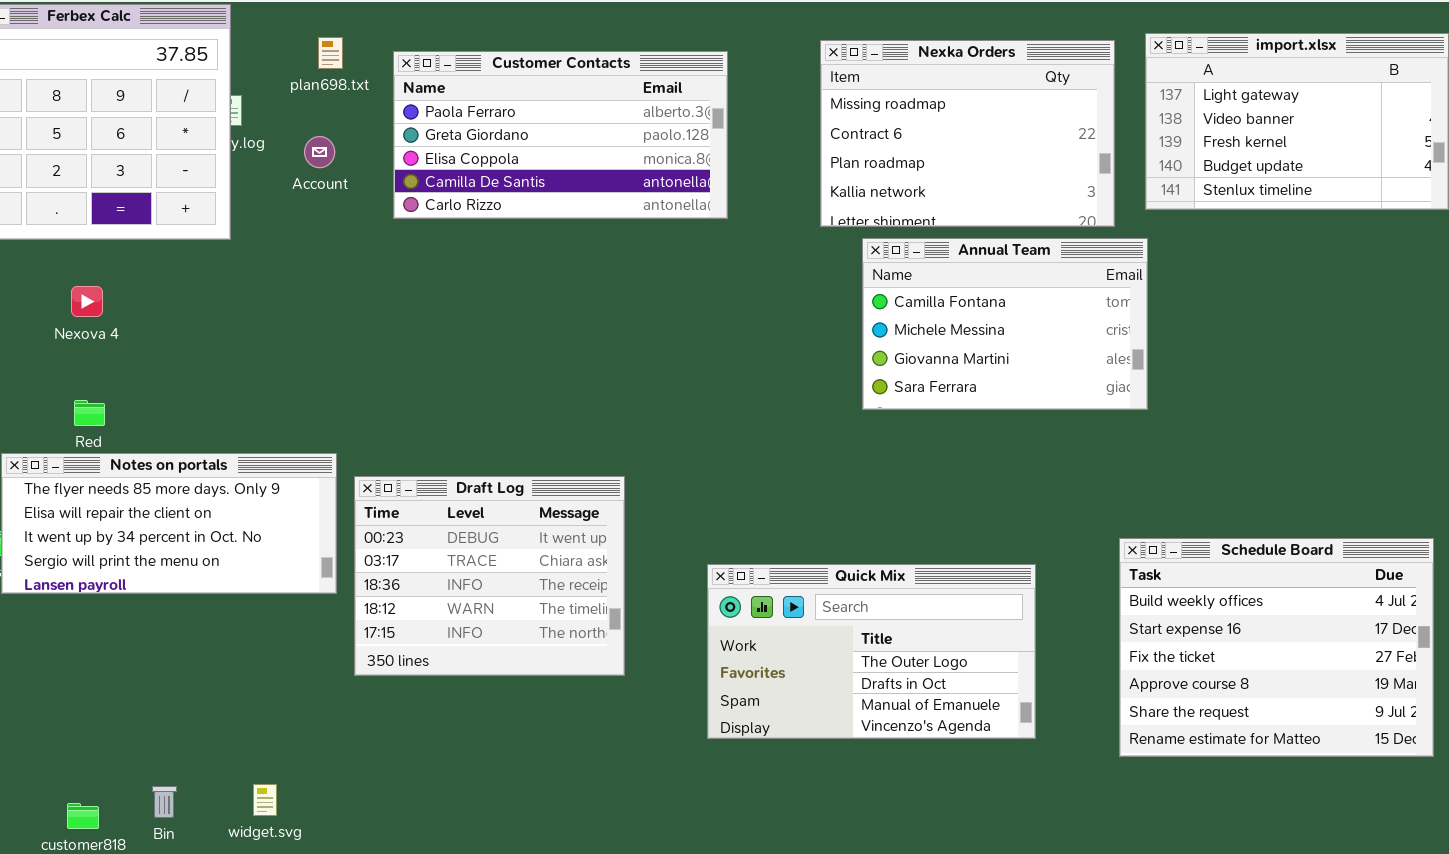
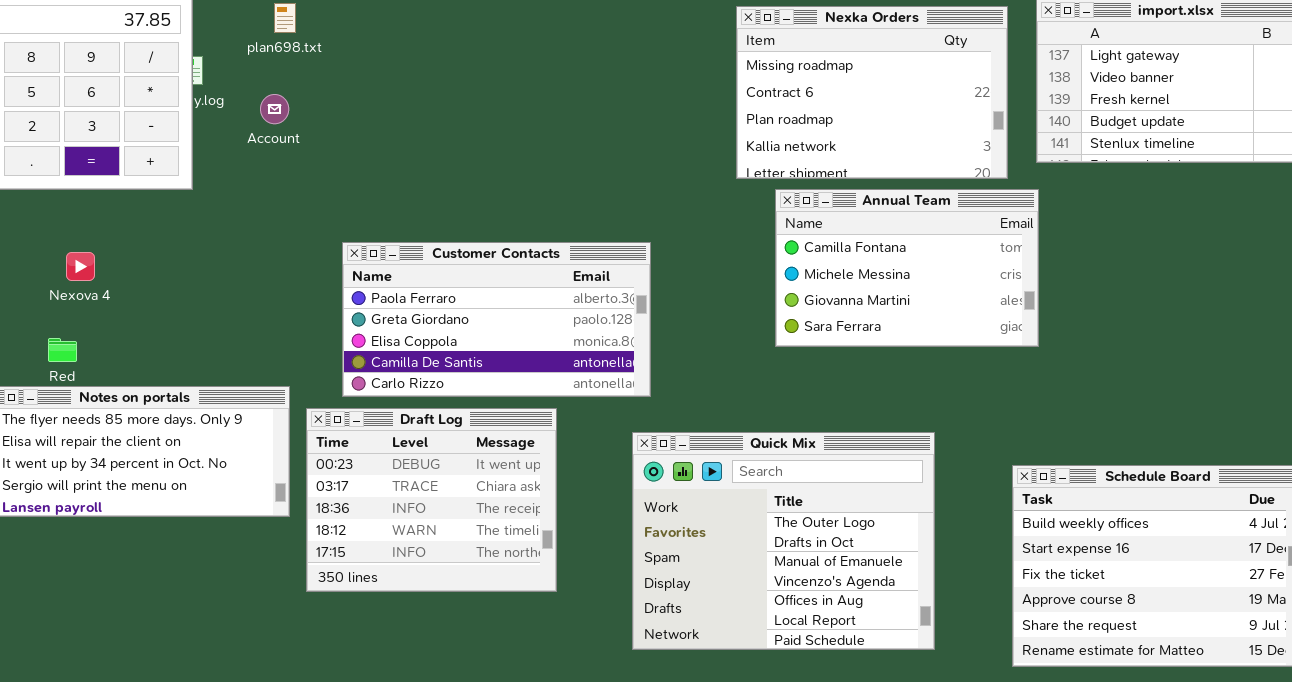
Customer Contacts: [393,51,728,219] -> [342,242,651,397], moved
Nexova 4: [71,286,103,317] -> [66,252,95,281], moved
Quick Mix: [707,564,1036,739] -> [632,432,935,650], resized

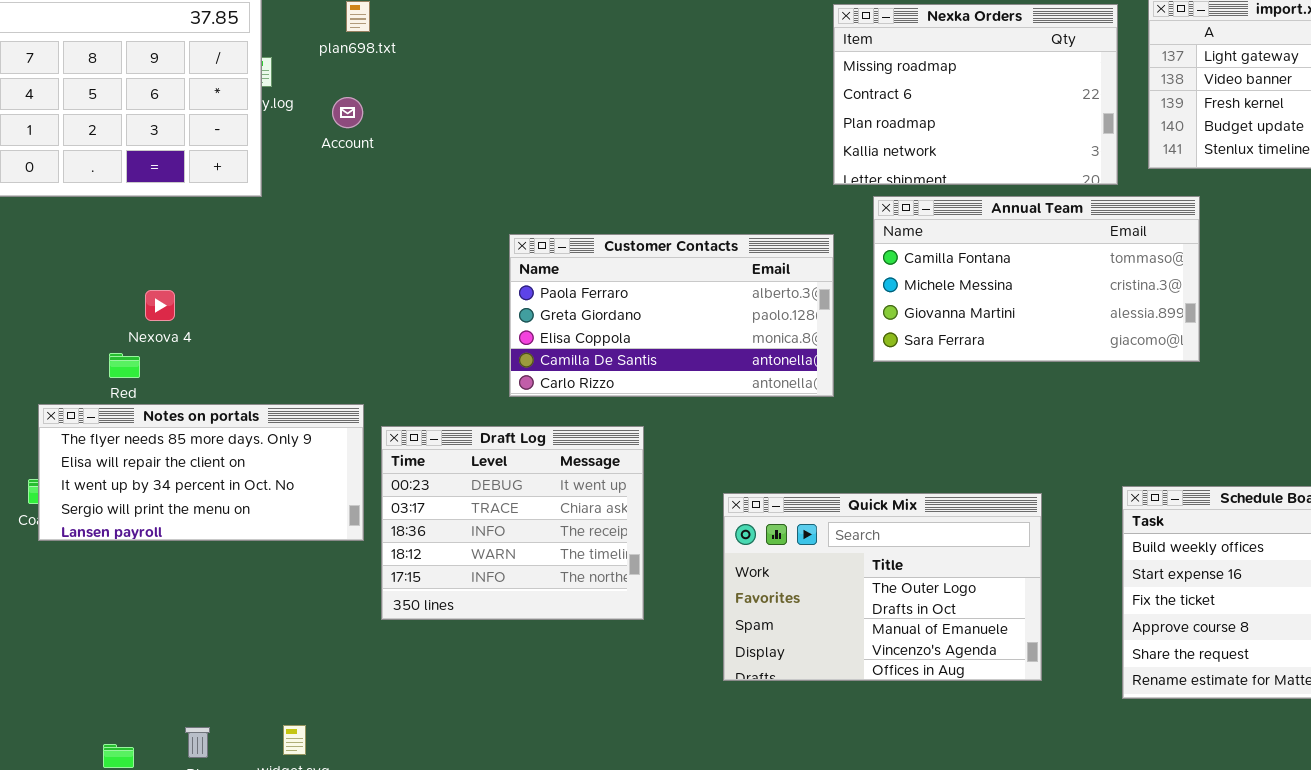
Annual Team: [775,189,1039,347] -> [873,196,1200,362], resized
Customer Contacts: [342,242,651,397] -> [509,234,834,397], moved
Nexova 4: [66,252,95,281] -> [145,290,175,321], moved
Quick Mix: [632,432,935,650] -> [723,493,1042,681], resized

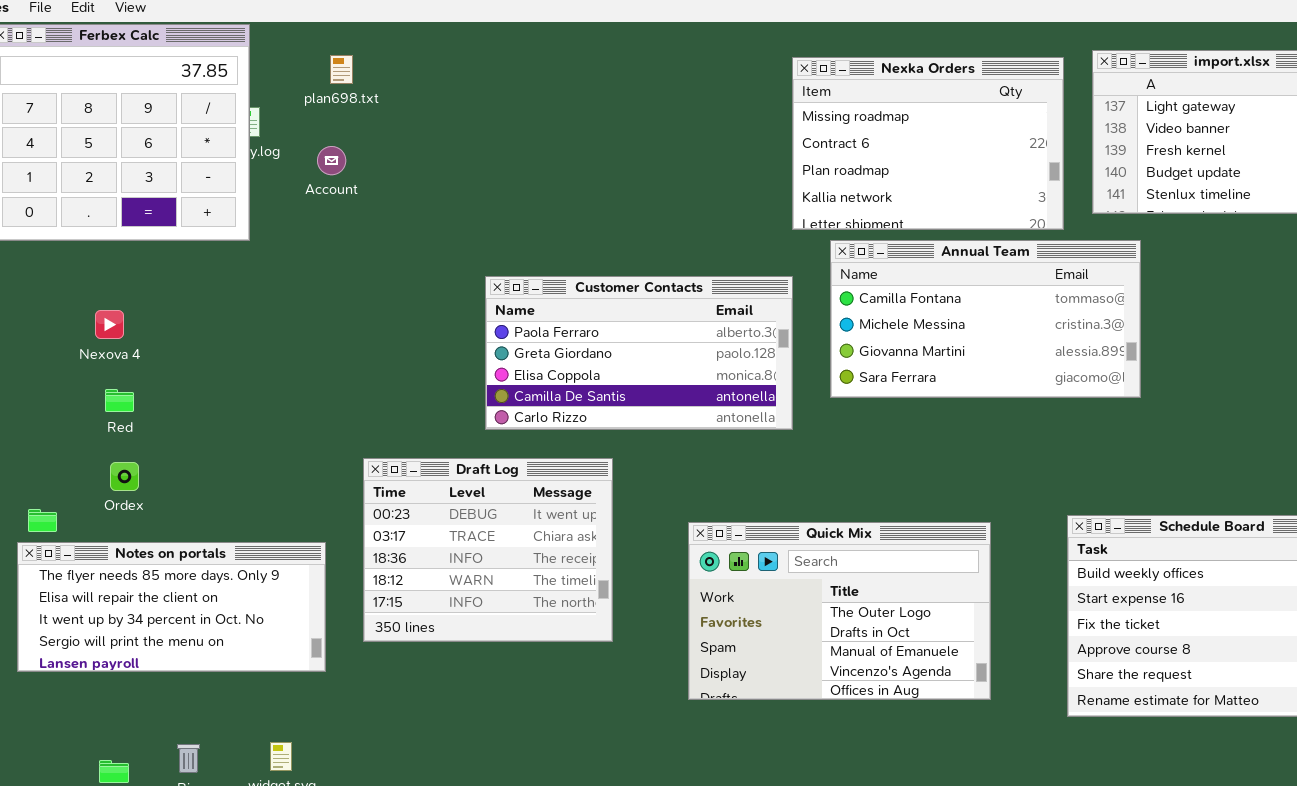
Nexova 4: [145,290,175,321] -> [95,310,124,339], moved
Notes on portals: [38,404,364,541] -> [17,542,326,672], moved

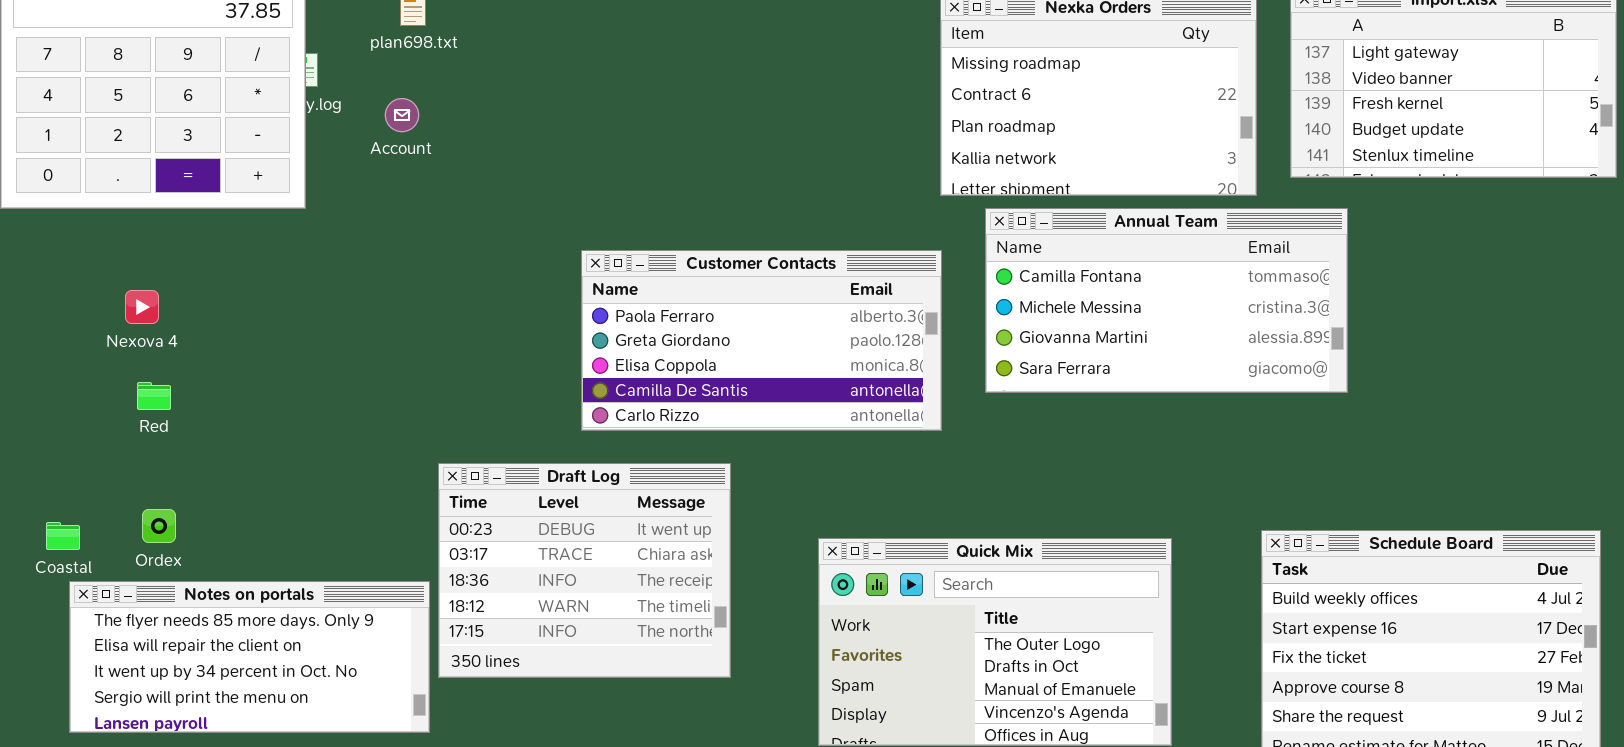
Ordex: [110,462,139,491] -> [142,509,176,543], moved
Notes on portals: [17,542,326,672] -> [69,581,430,733], moved

